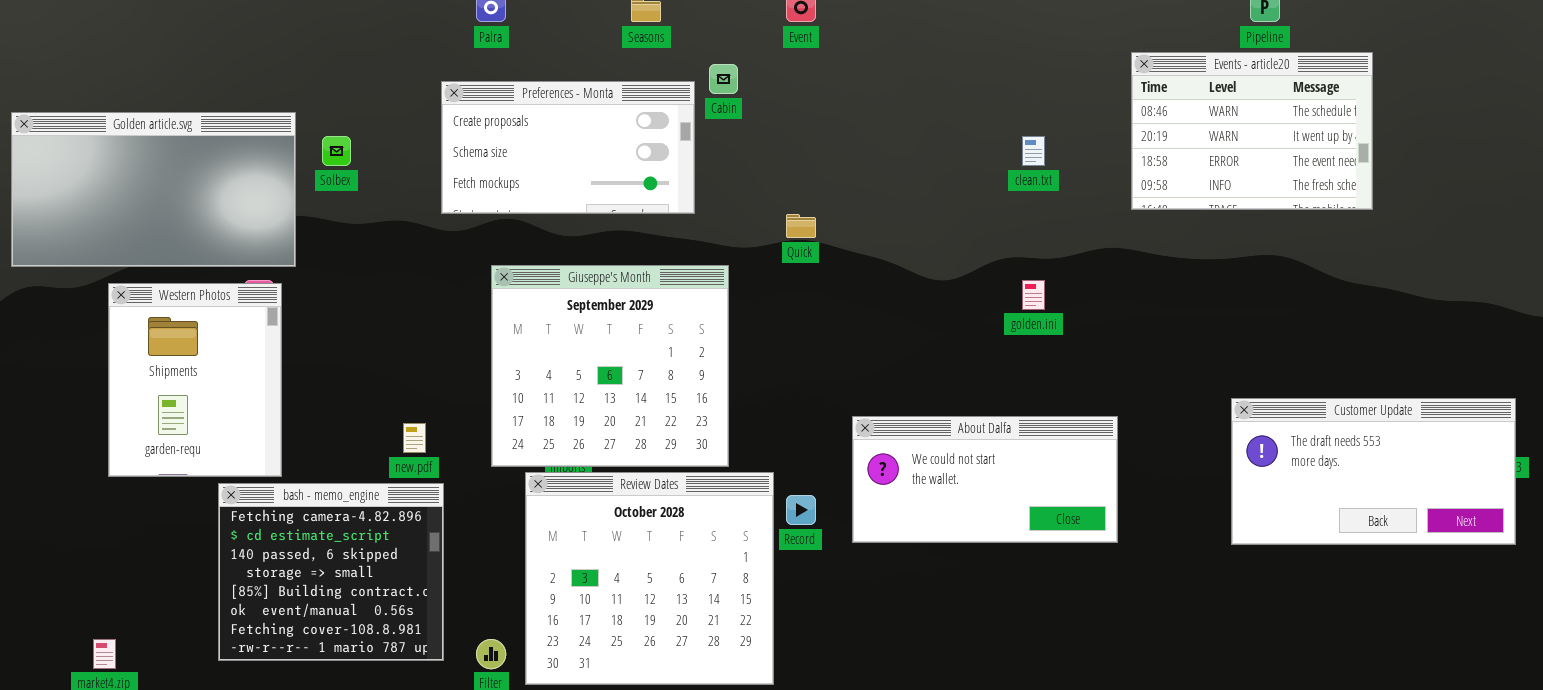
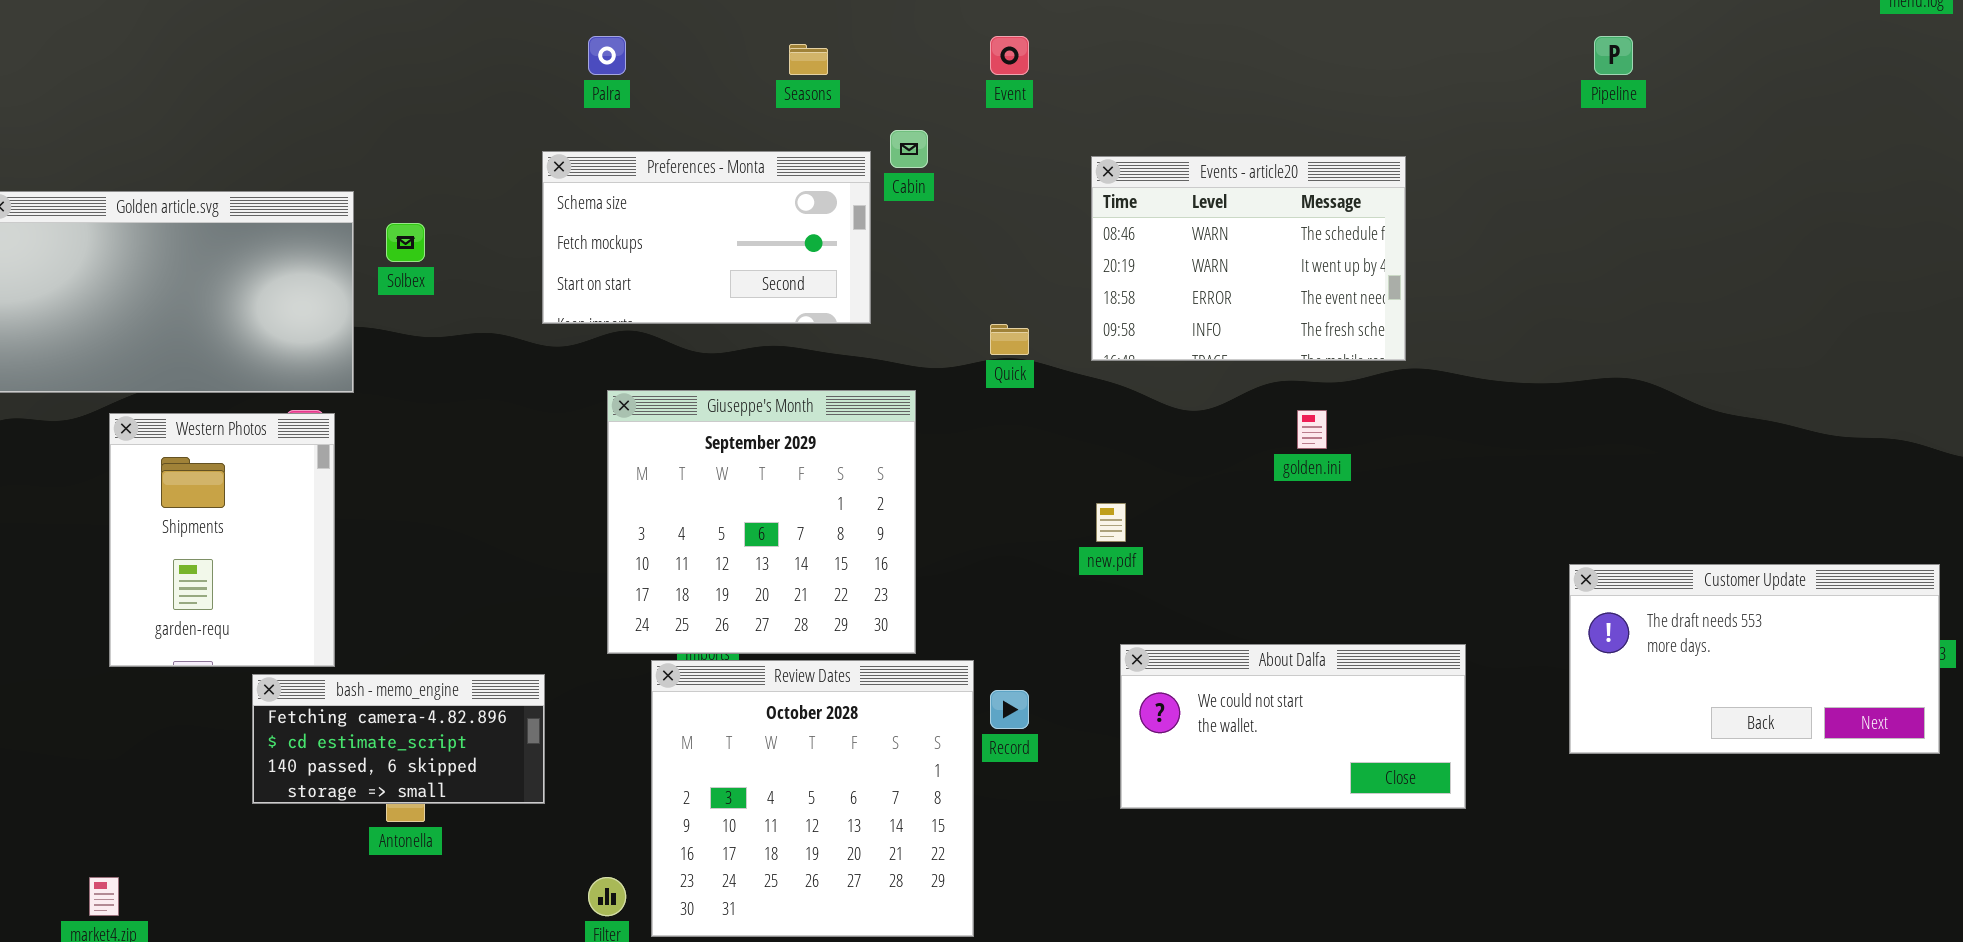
Events - article20: [1131,52,1373,210] -> [1091,156,1406,361], moved
Preferences - Monta: [441,81,695,214] -> [542,151,871,324], scrolled down 1 row
About Dalfa: [852,416,1118,543] -> [1120,644,1466,809], moved
new.pdf: [403,423,426,453] -> [1096,503,1126,542], moved
bash - memo_engine: [218,483,444,661] -> [252,674,545,804], resized

